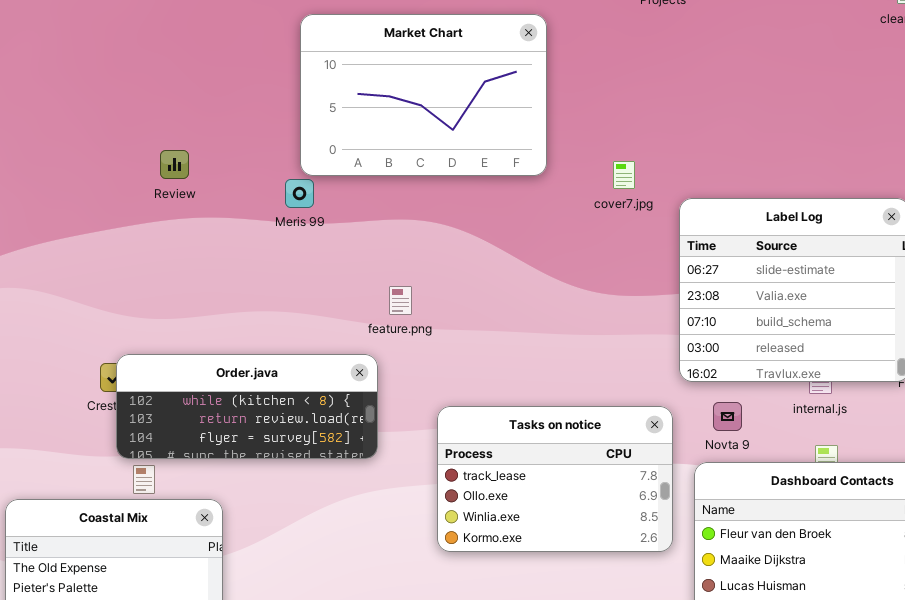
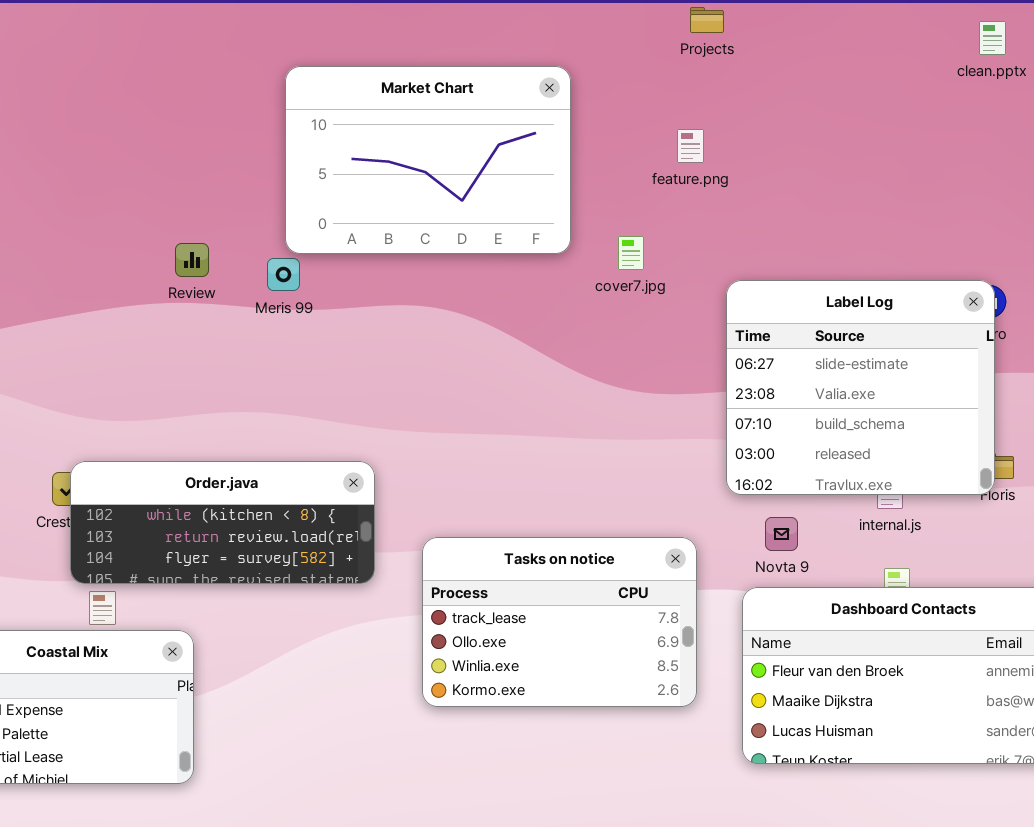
Review: [160,150,189,179] -> [175,243,209,277], moved
cover7.jpg: [613,161,635,189] -> [618,236,644,270], moved
feature.png: [389,286,412,315] -> [677,129,704,163], moved
Tasks on notice: [437,406,673,552] -> [422,537,697,707], moved

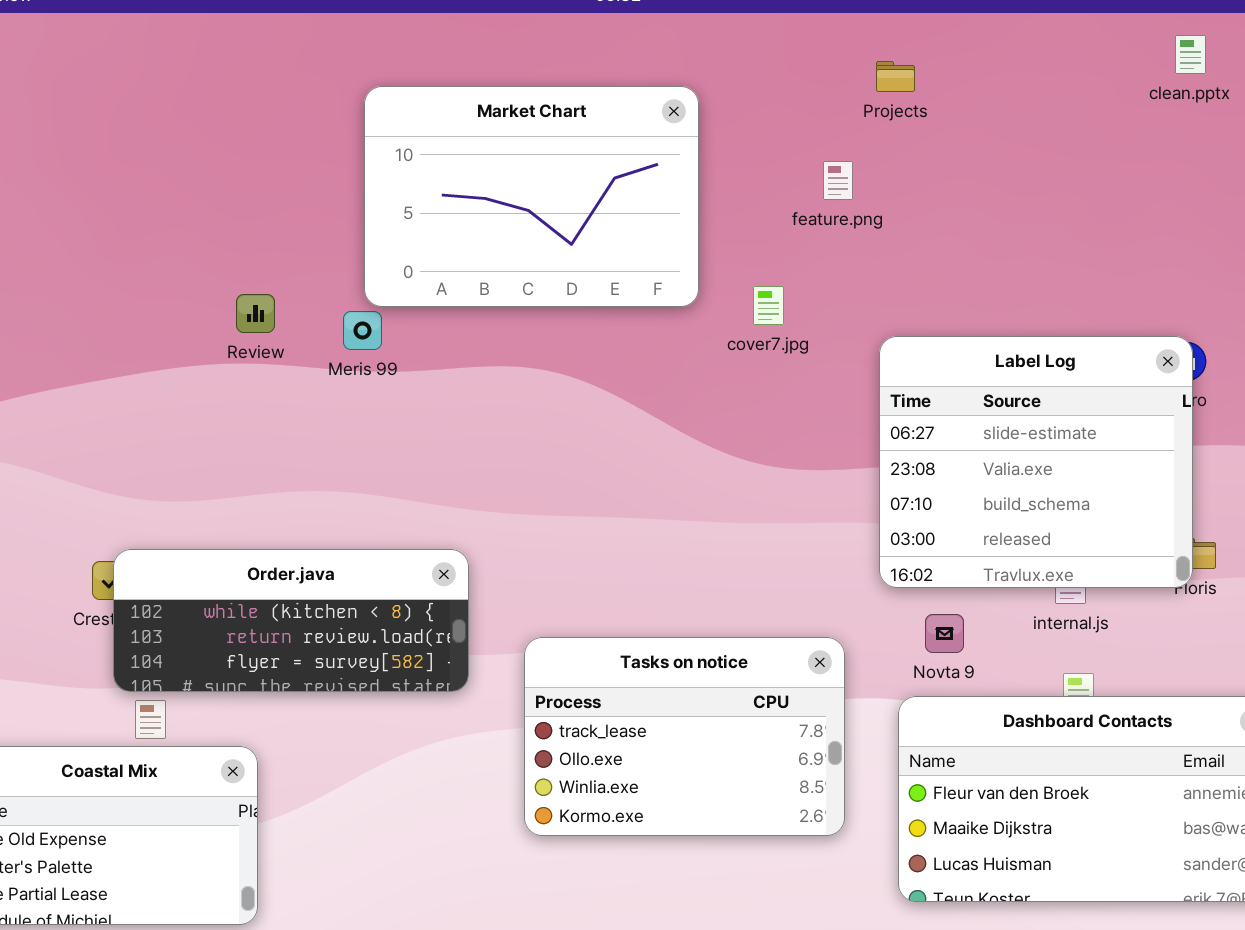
Projects: [690,7,724,33] -> [876,61,915,92], moved

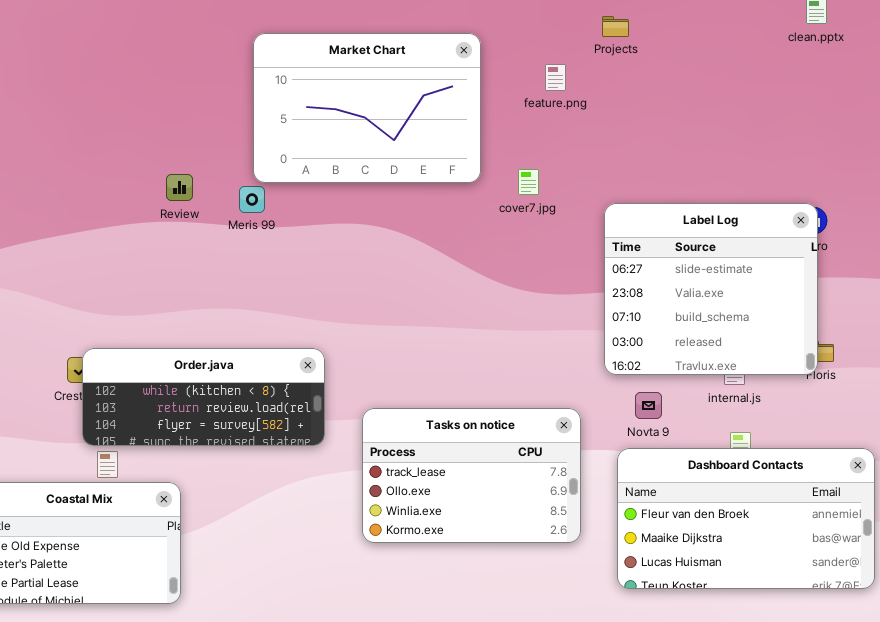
feature.png: [823,161,853,200] -> [545,64,566,91], moved

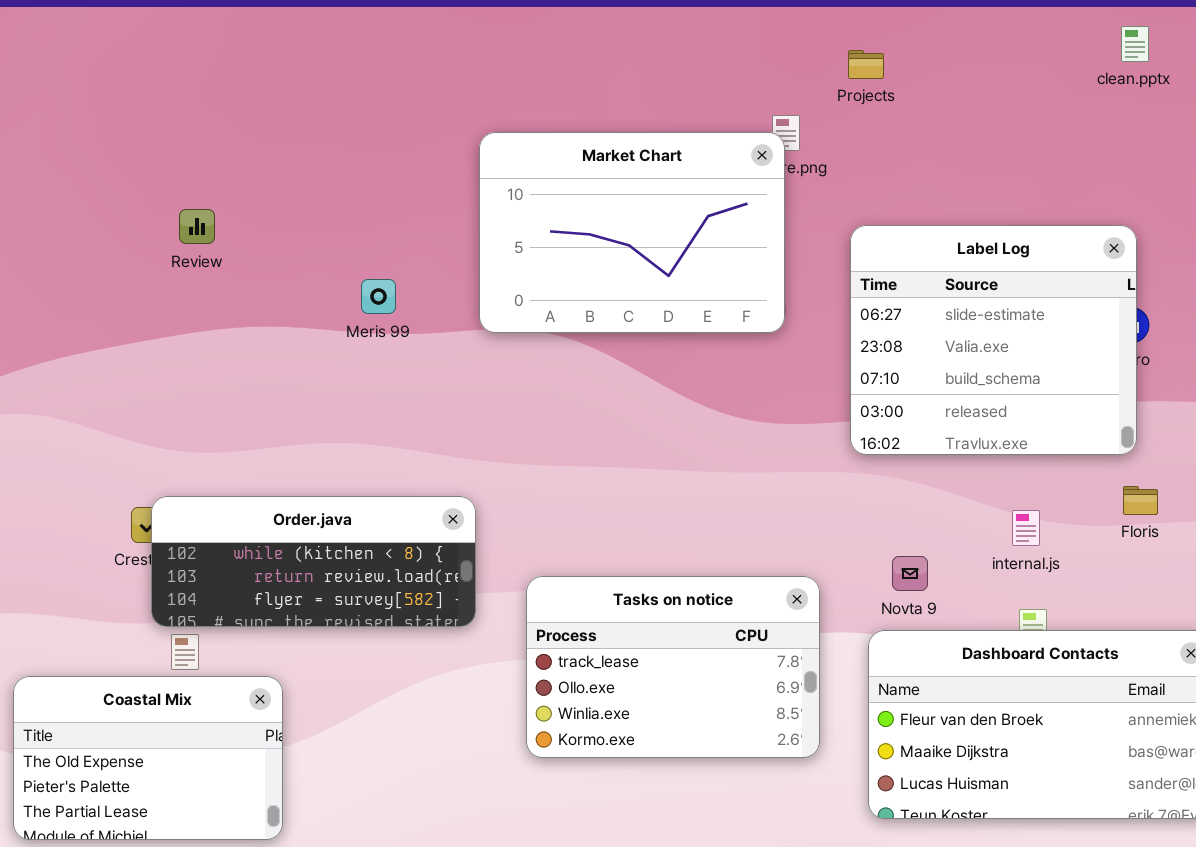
Market Chart: [253,33,481,183] -> [479,132,785,333], moved
Review: [166,174,193,201] -> [179,209,215,244], moved
Label Log: [604,203,818,375] -> [850,225,1137,455], moved

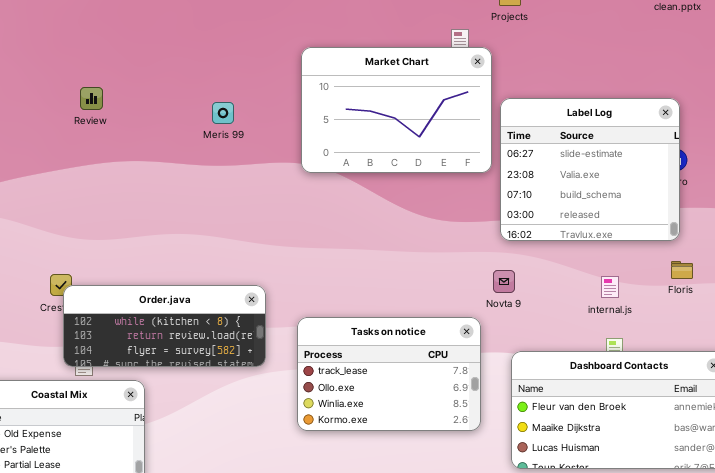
Market Chart: [479,132,785,333] -> [301,47,492,173], moved
Meris 99: [361,279,396,314] -> [212,102,234,124], moved
Order.java: [151,496,476,627] -> [63,285,266,367], moved
Novta 9: [892,556,928,591] -> [493,270,515,293], moved

